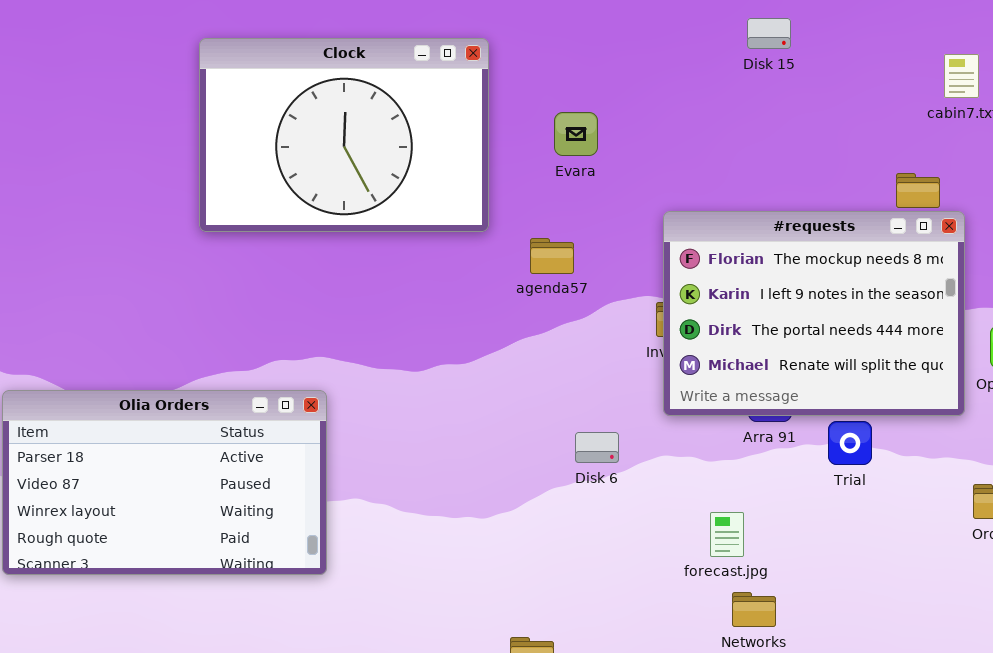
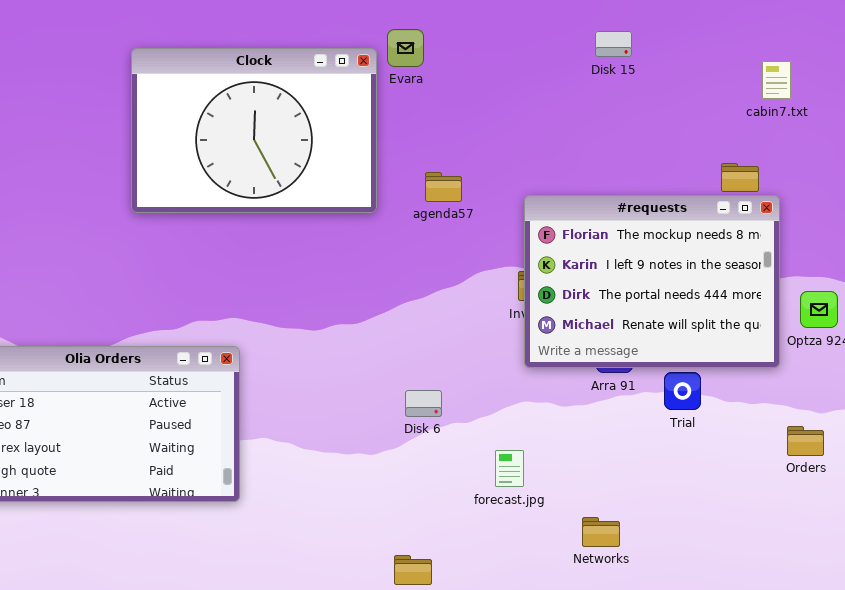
Evara: [554,112,598,156] -> [387,29,424,67], moved
agenda57: [530,238,574,274] -> [425,172,462,202], moved
Disk 6: [575,432,619,463] -> [405,390,442,417], moved
forecast.jpg: [710,512,744,557] -> [495,450,524,487], moved

